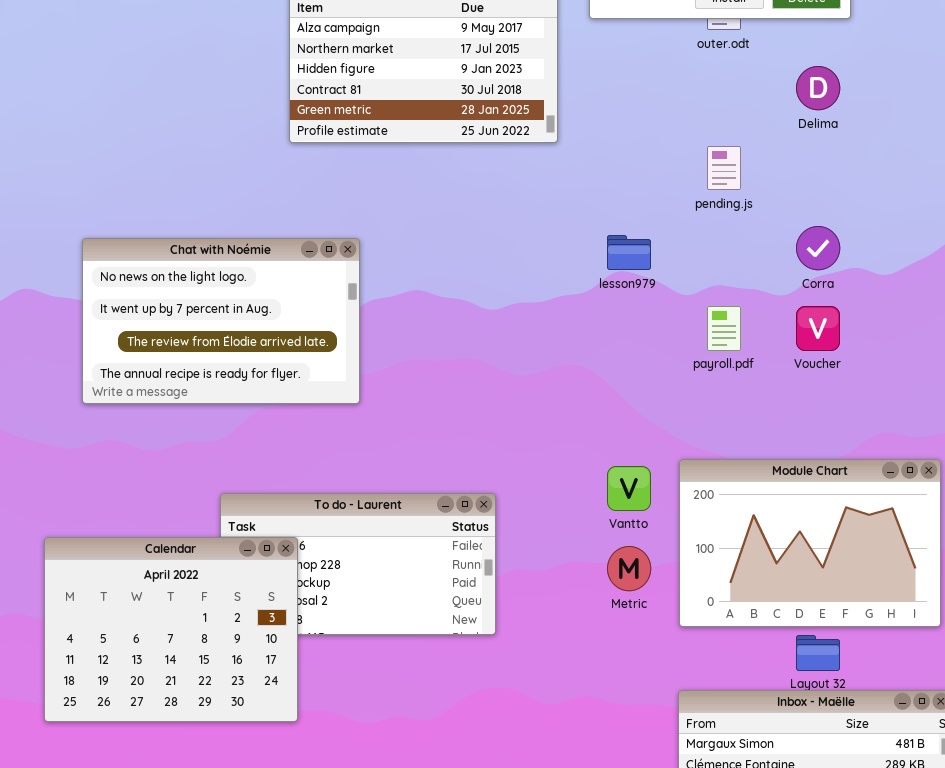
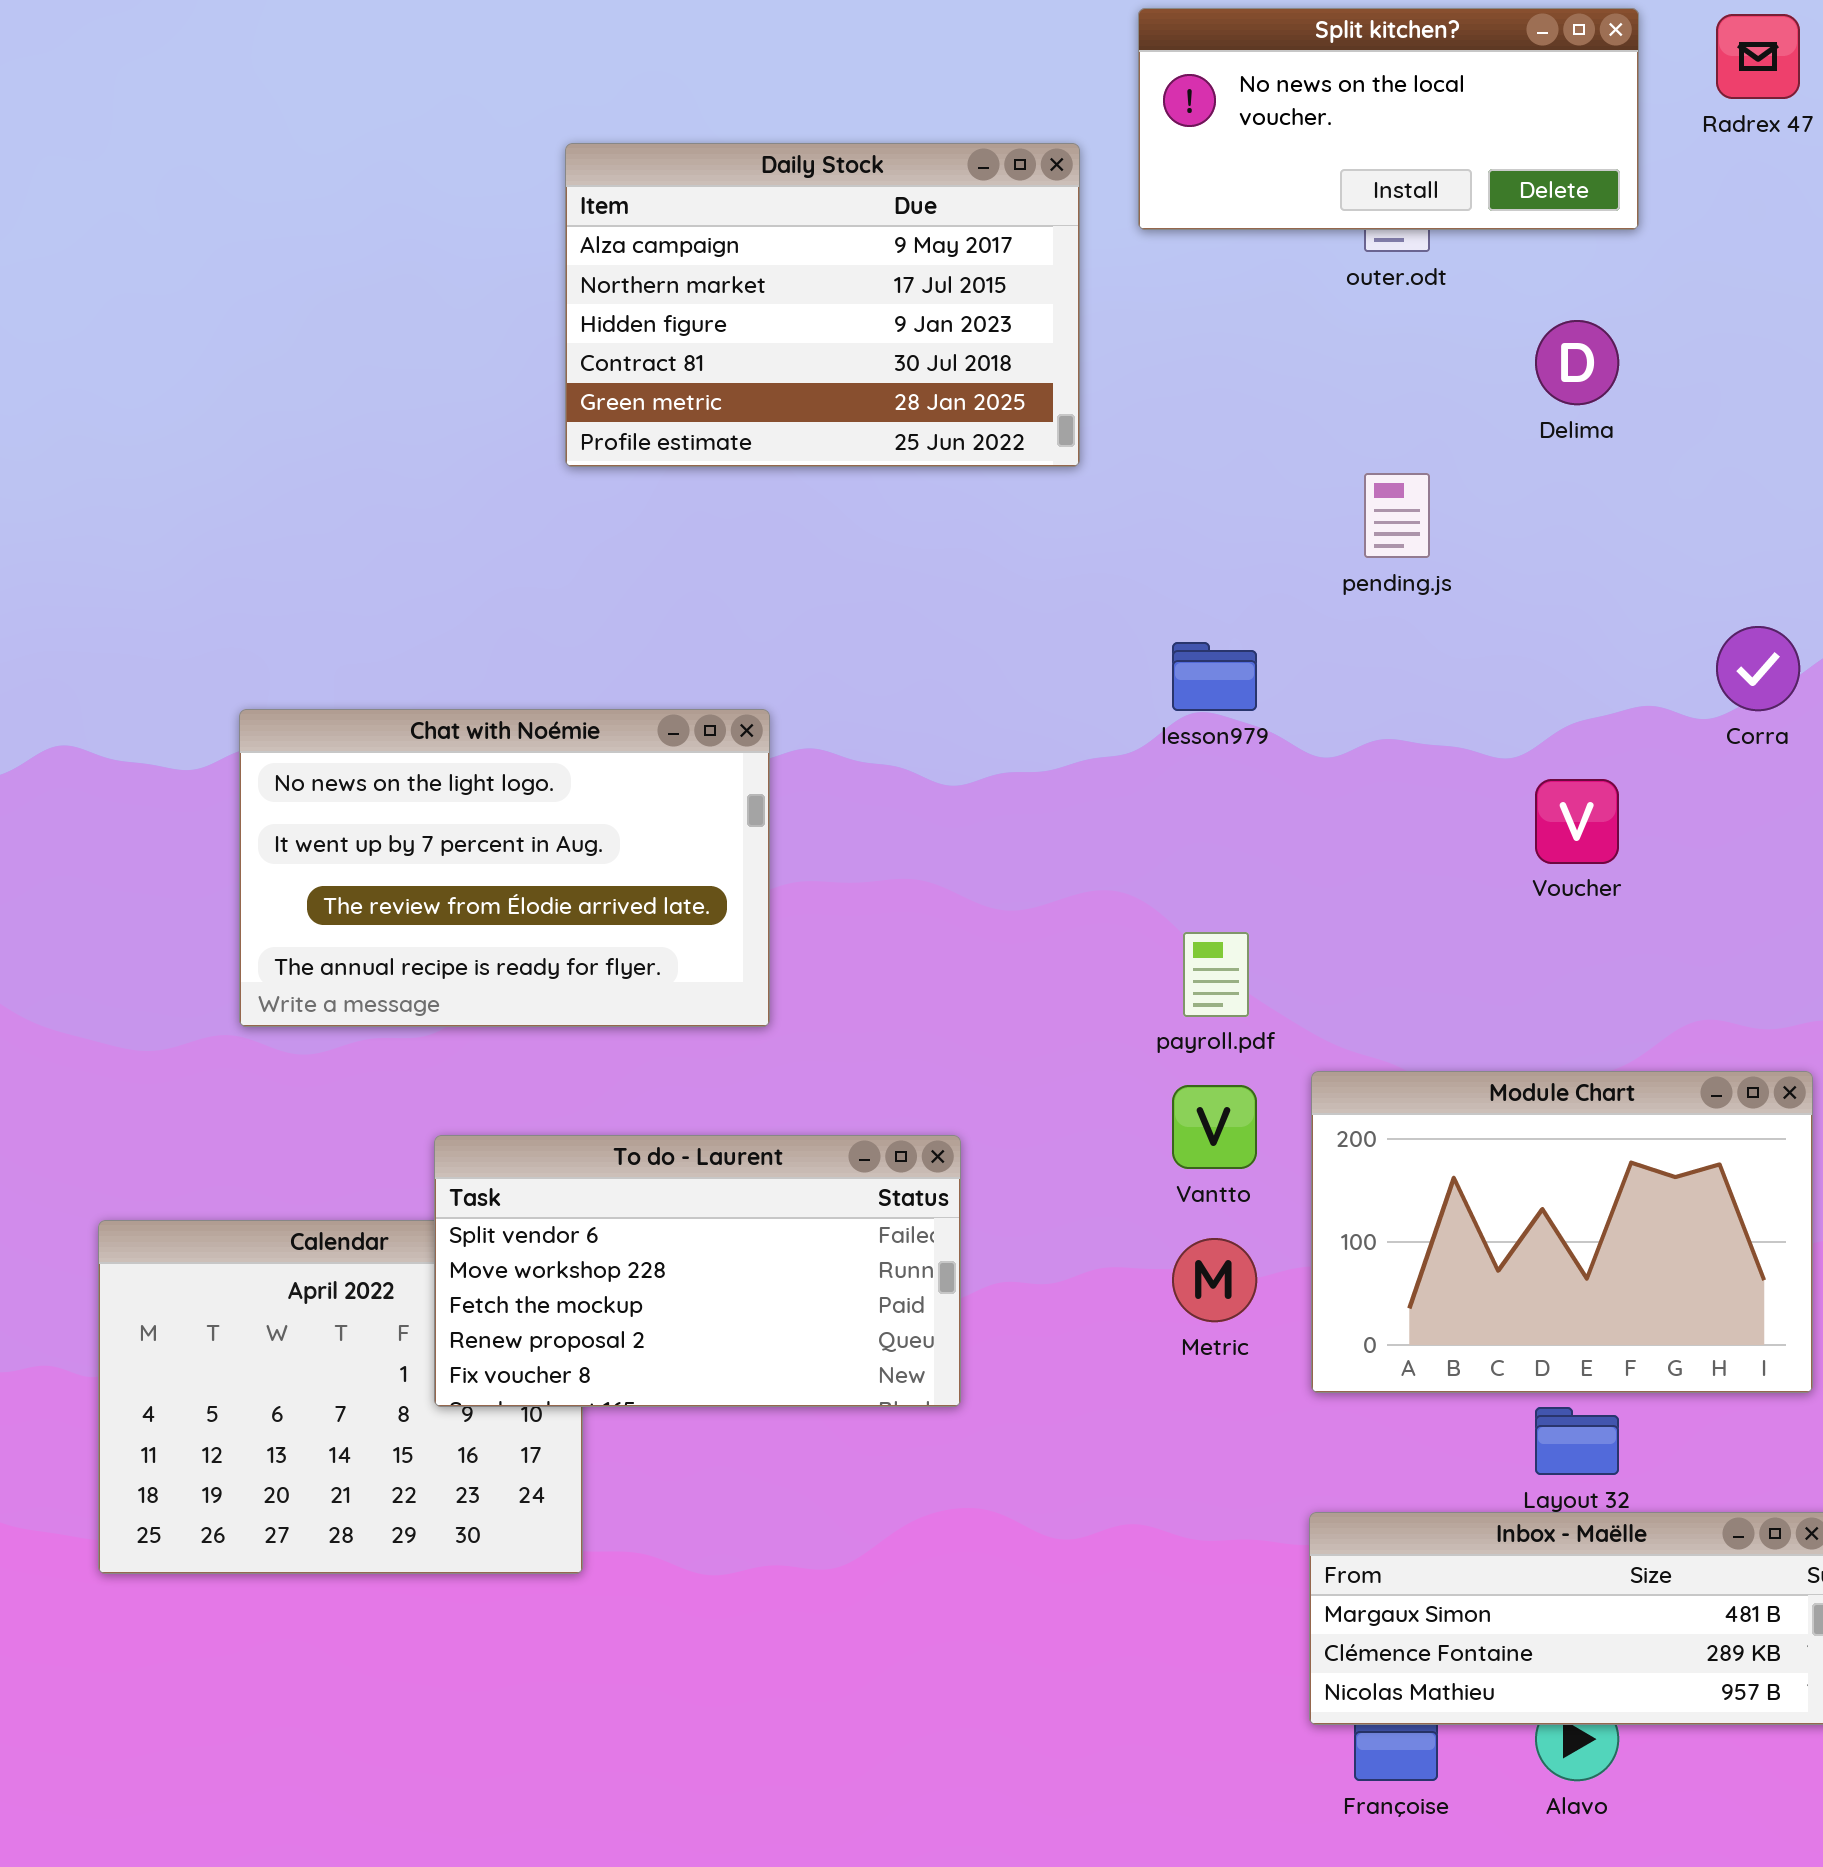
Corra: [796,226,840,270] -> [1716,626,1800,711], moved
Chat with Noémie: [82,238,360,404] -> [239,709,770,1027], moved
payroll.pdf: [707,306,741,351] -> [1183,932,1249,1017], moved
To do - Laurent: [220,493,496,635] -> [434,1135,961,1407], raised

